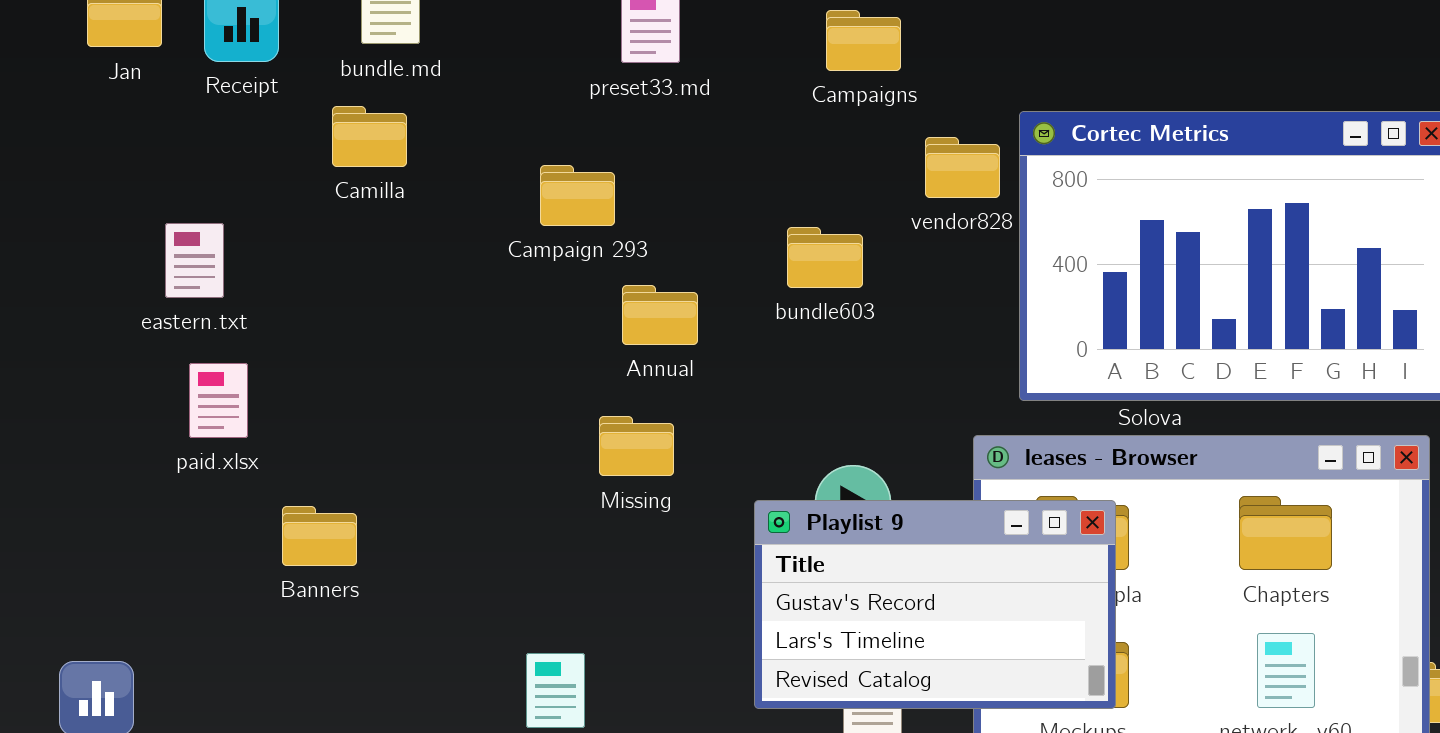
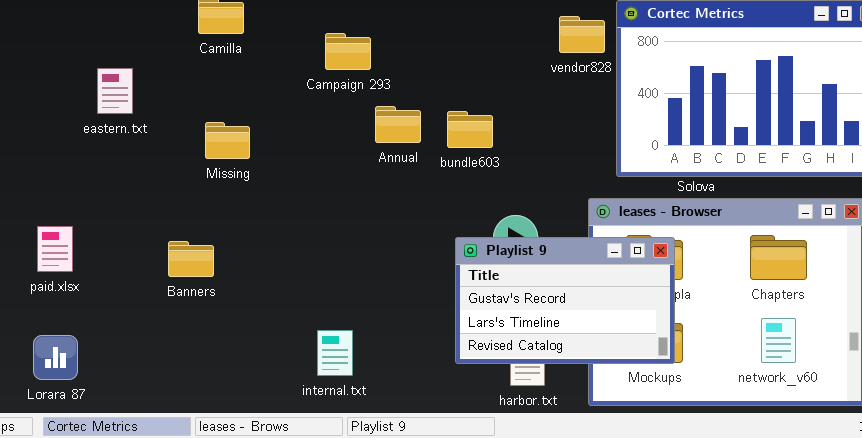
bundle603: [787,227,863,288] -> [447,111,493,148], moved
paid.xlsx: [189,363,248,438] -> [37,226,73,272], moved
Missing: [599,416,674,476] -> [205,122,250,159], moved

